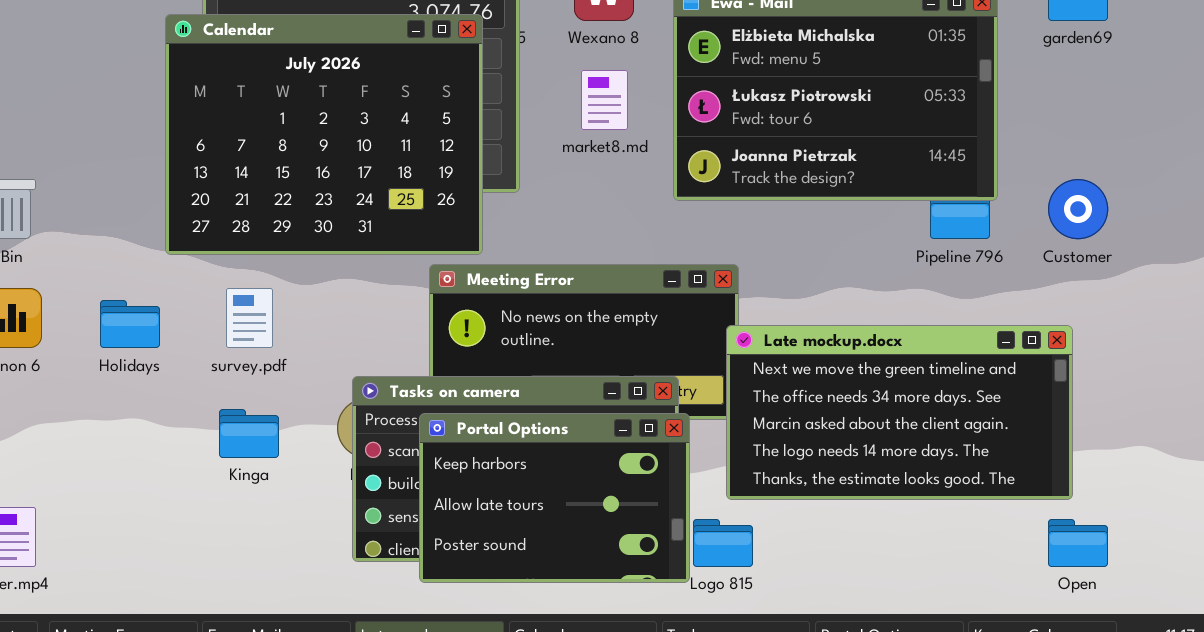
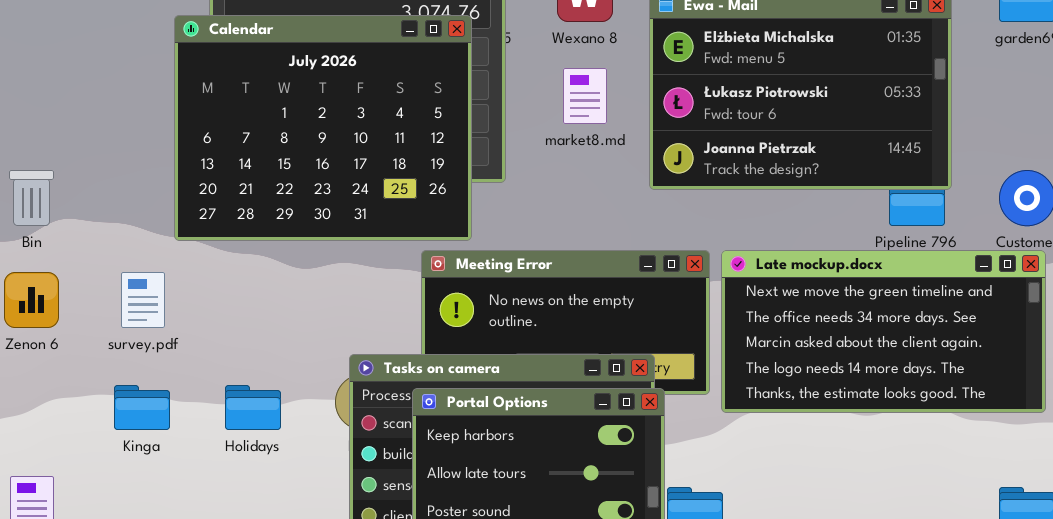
survey.pdf: [226,288,273,348] -> [121,272,165,328], moved
Holidays: [100,300,160,348] -> [225,385,281,430], moved
Late mockup.docx: [726,325,1073,500] -> [721,250,1046,413], moved
Kinga: [219,409,279,458] -> [114,385,170,430], moved

